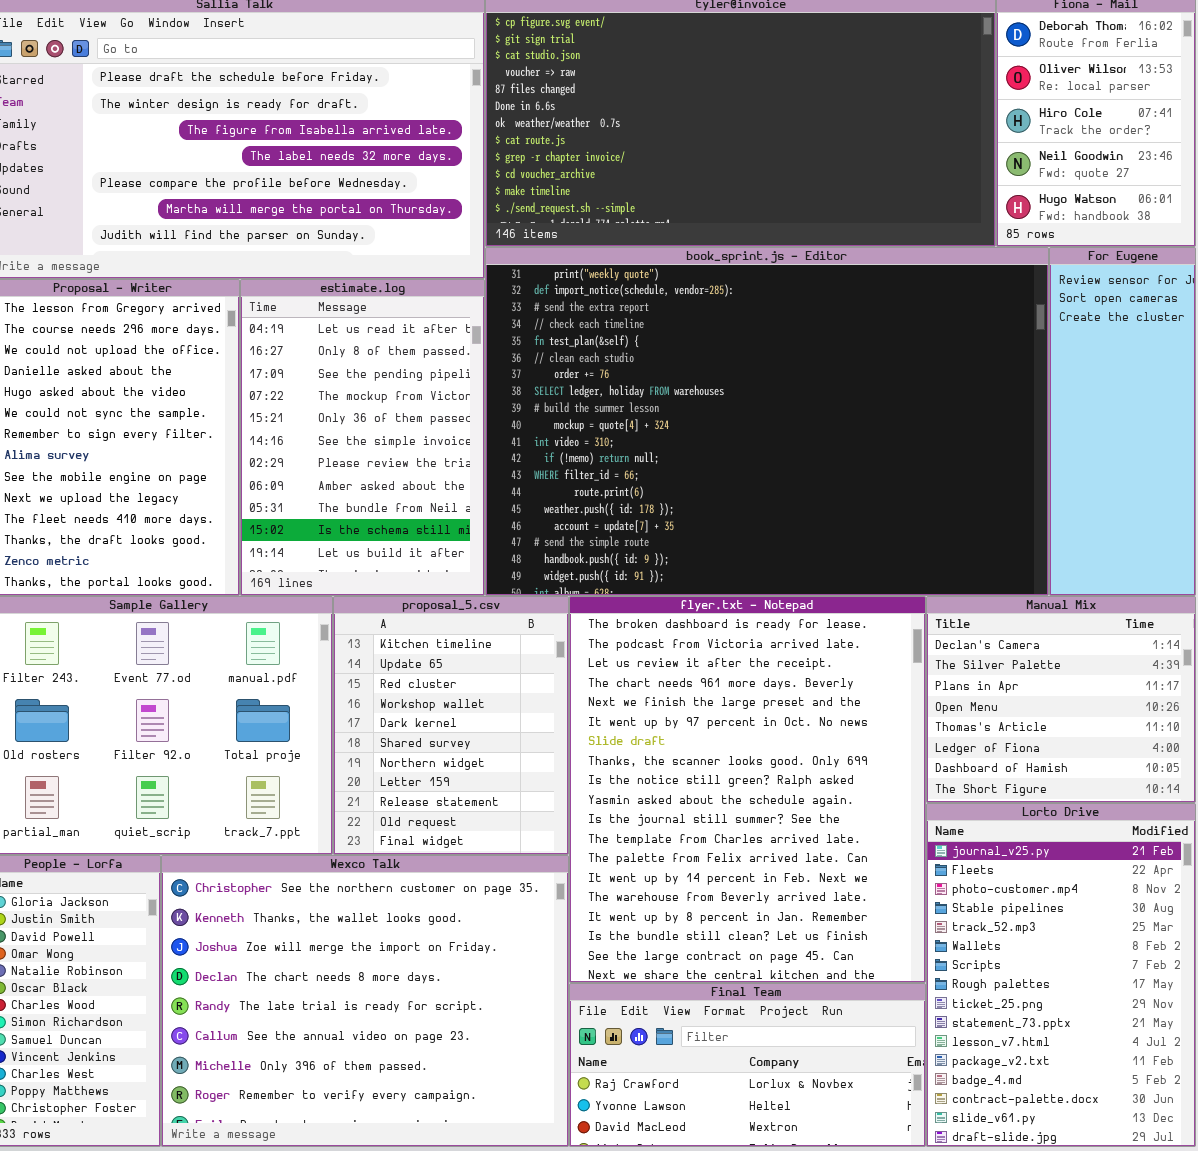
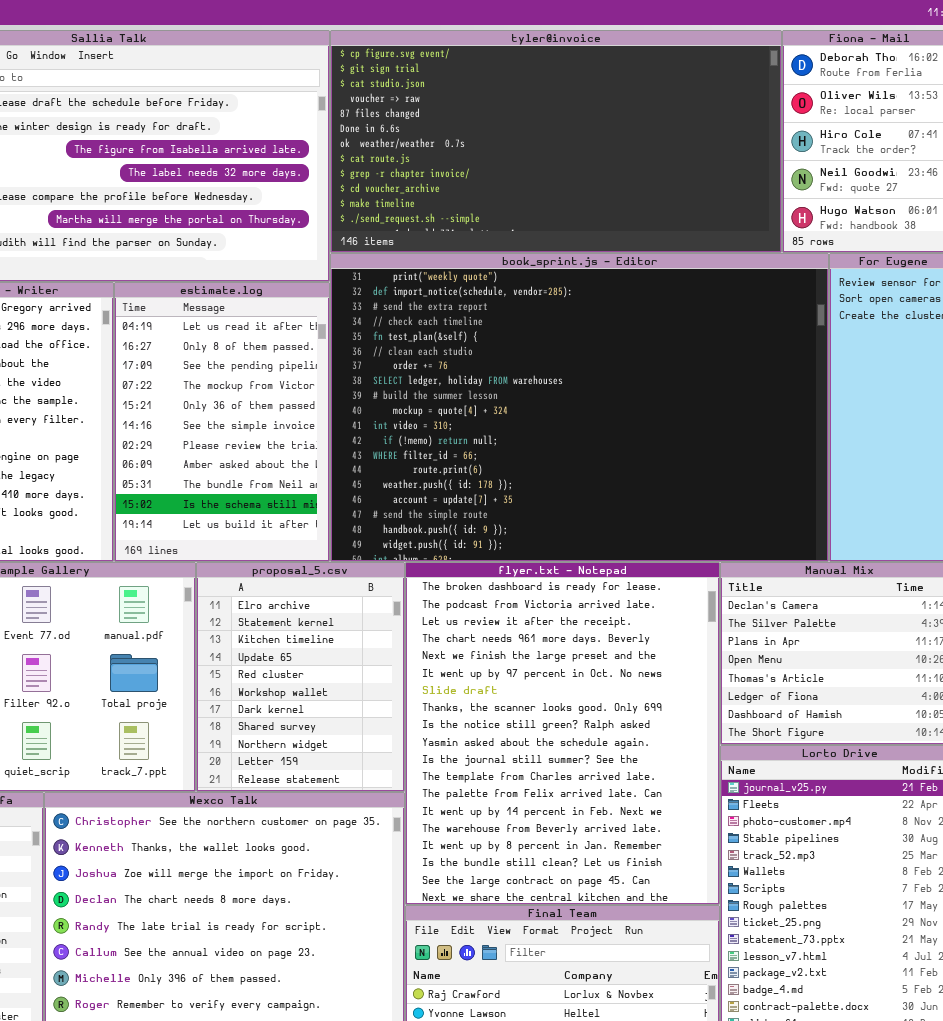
proposal_5.csv: [333,596,569,855] -> [196,562,405,792], scrolled up 2 rows

